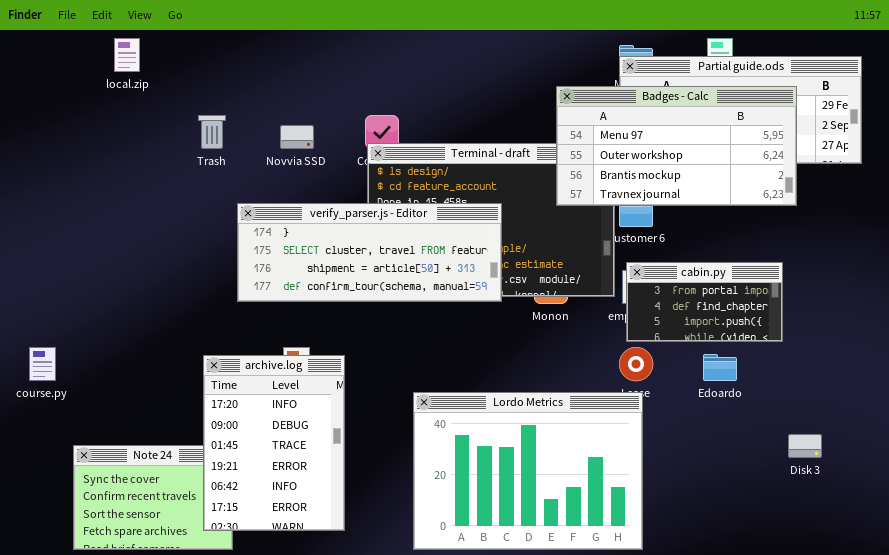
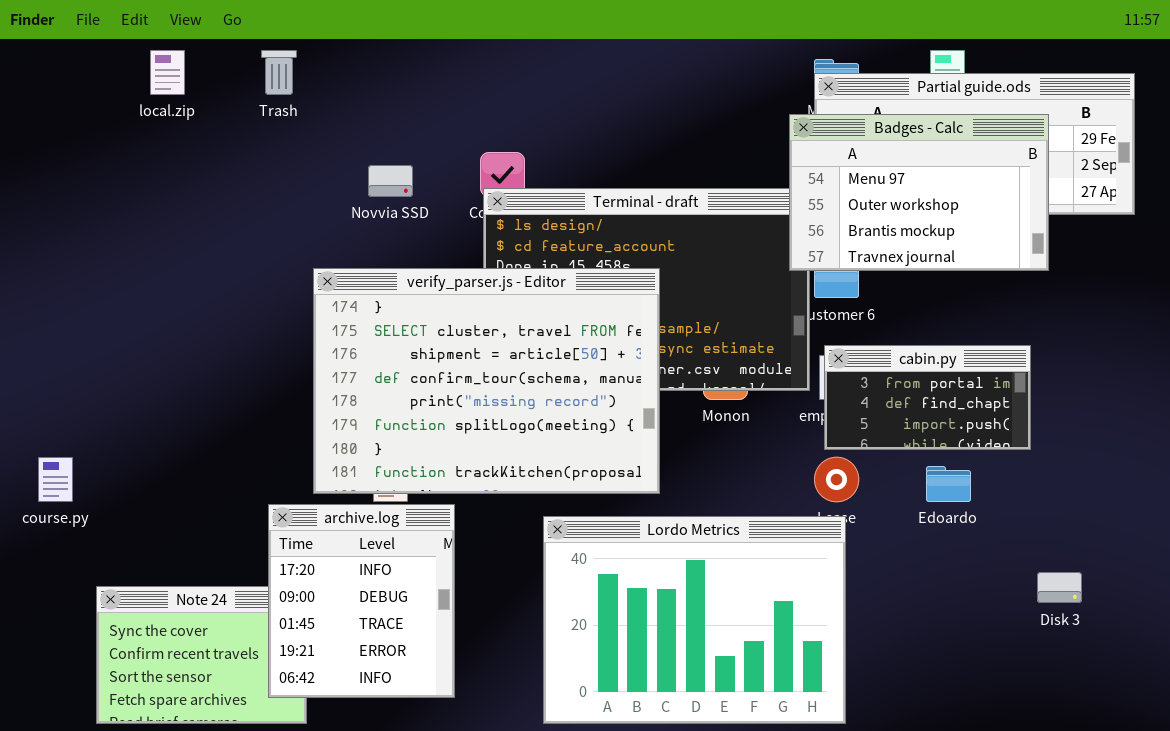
Badges - Calc: [556,86,797,206] -> [789,114,1049,271], resized
Trash: [198,115,226,149] -> [261,50,297,95], moved
verify_parser.js - Editor: [237,203,502,302] -> [313,268,660,494], resized
archive.log: [203,355,345,531] -> [268,504,455,698], resized

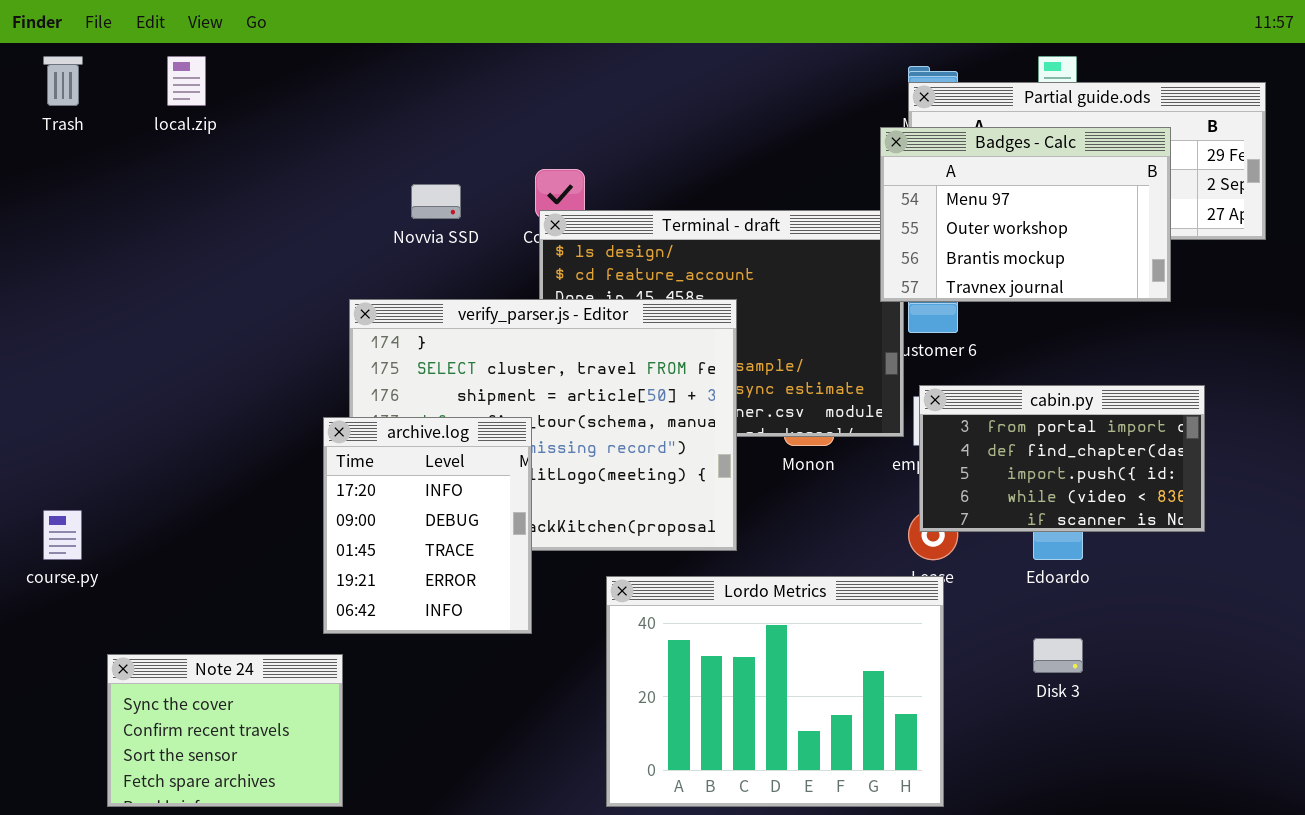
Trash: [261,50,297,95] -> [43,56,83,106], moved
cabin.py: [824,345,1031,450] -> [919,385,1205,532], resized
archive.log: [268,504,455,698] -> [323,417,532,634], moved
Disk 3: [1037,572,1082,603] -> [1033,638,1083,673], moved

